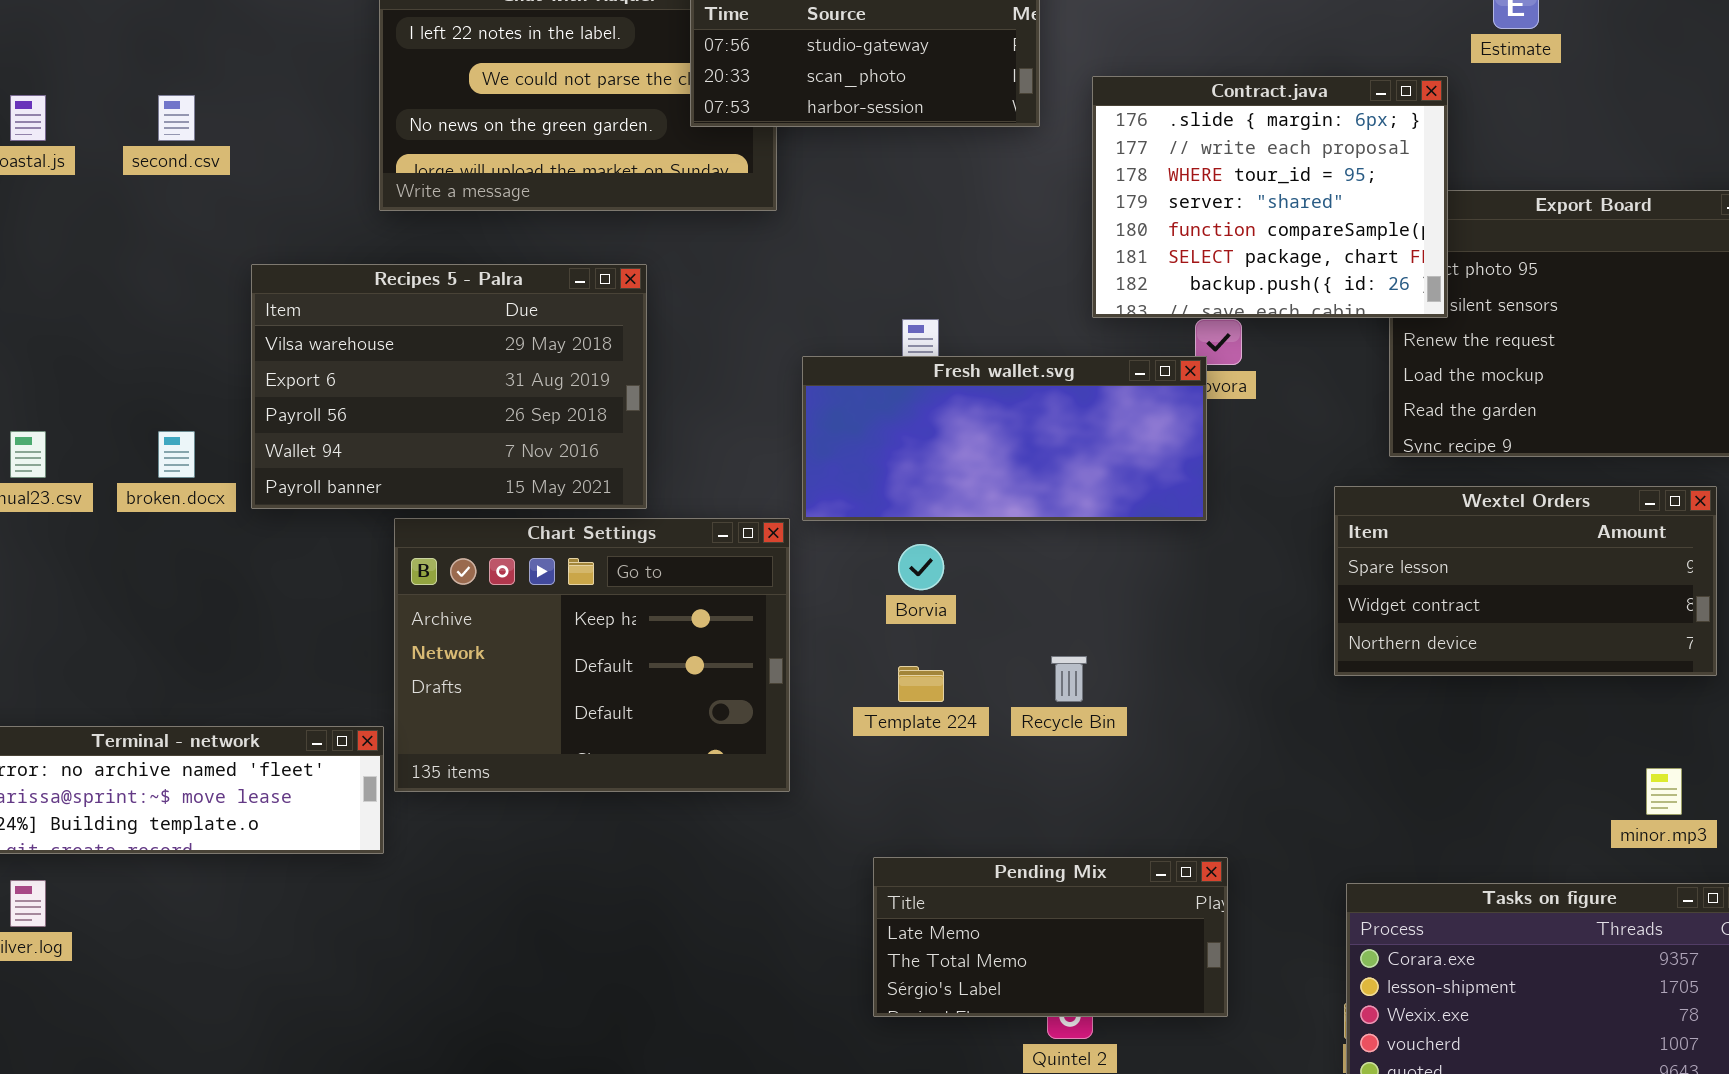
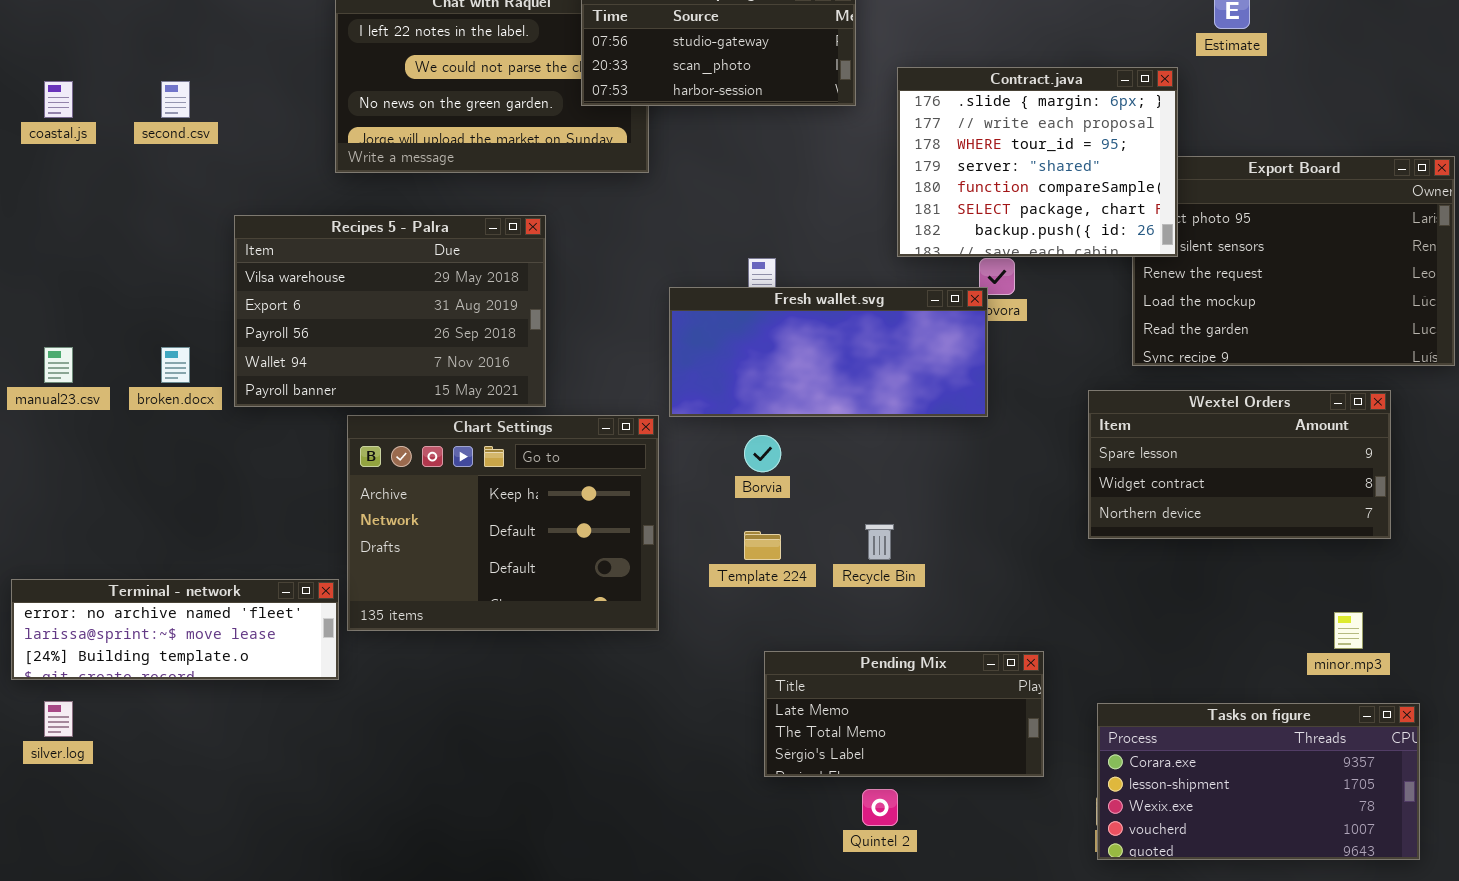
Pending Mix: [873,857,1228,1017] -> [764,651,1044,777], moved

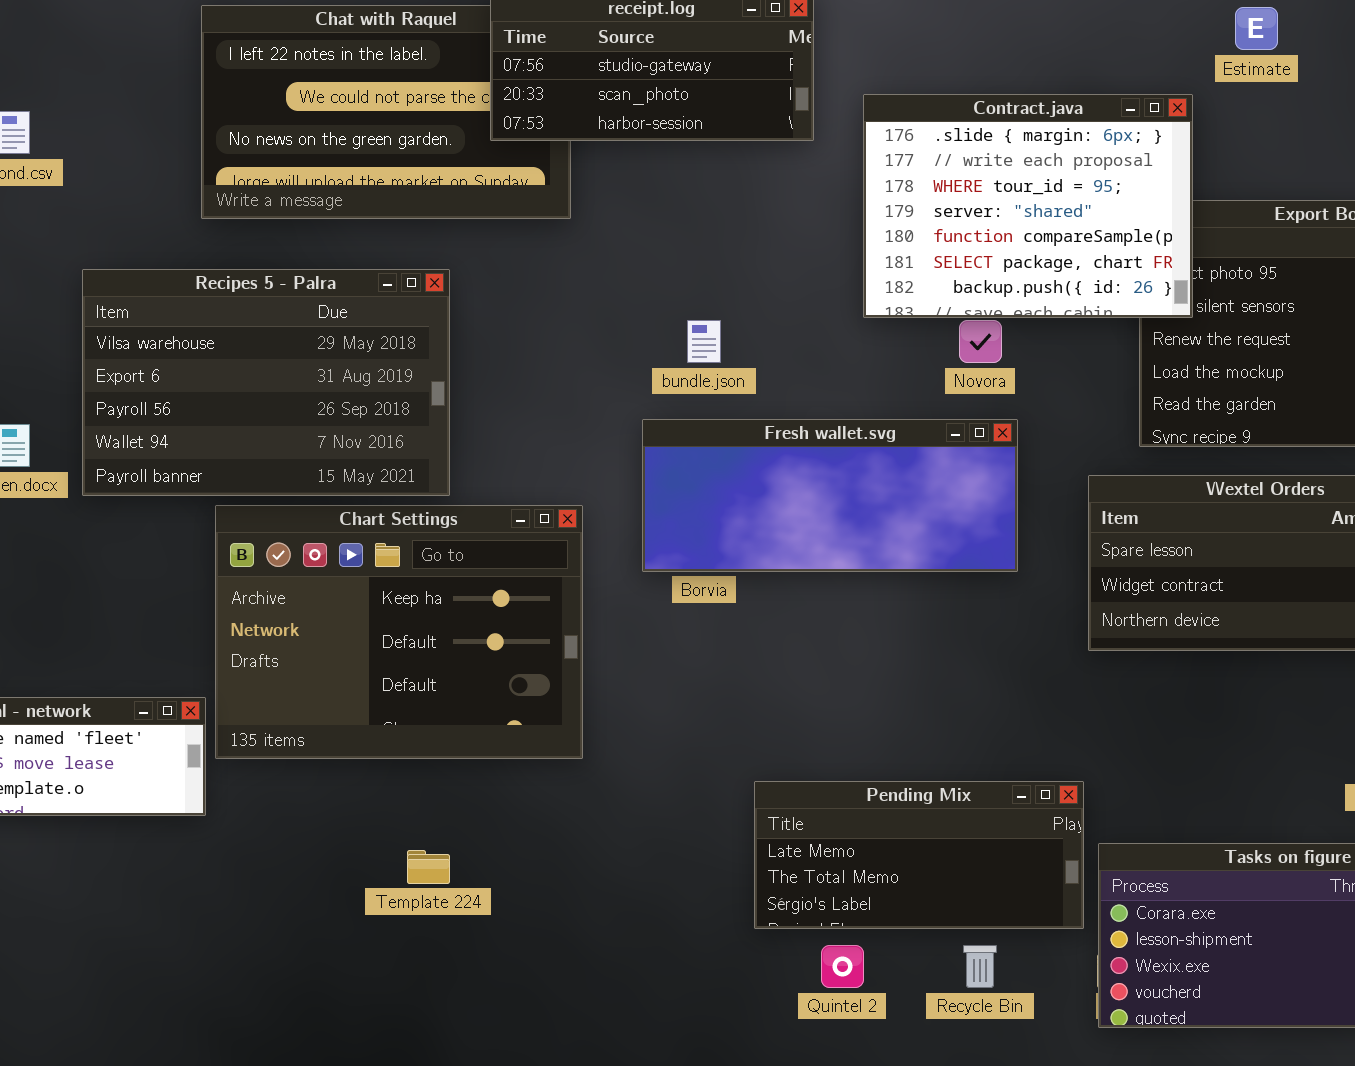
Fresh wallet.svg: [669,287,988,417] -> [642,419,1018,572], moved
Recycle Bin: [865,524,894,560] -> [963,945,997,988], moved
Template 224: [744,531,781,560] -> [407,850,450,884], moved
Pending Mix: [764,651,1044,777] -> [754,781,1084,929], moved

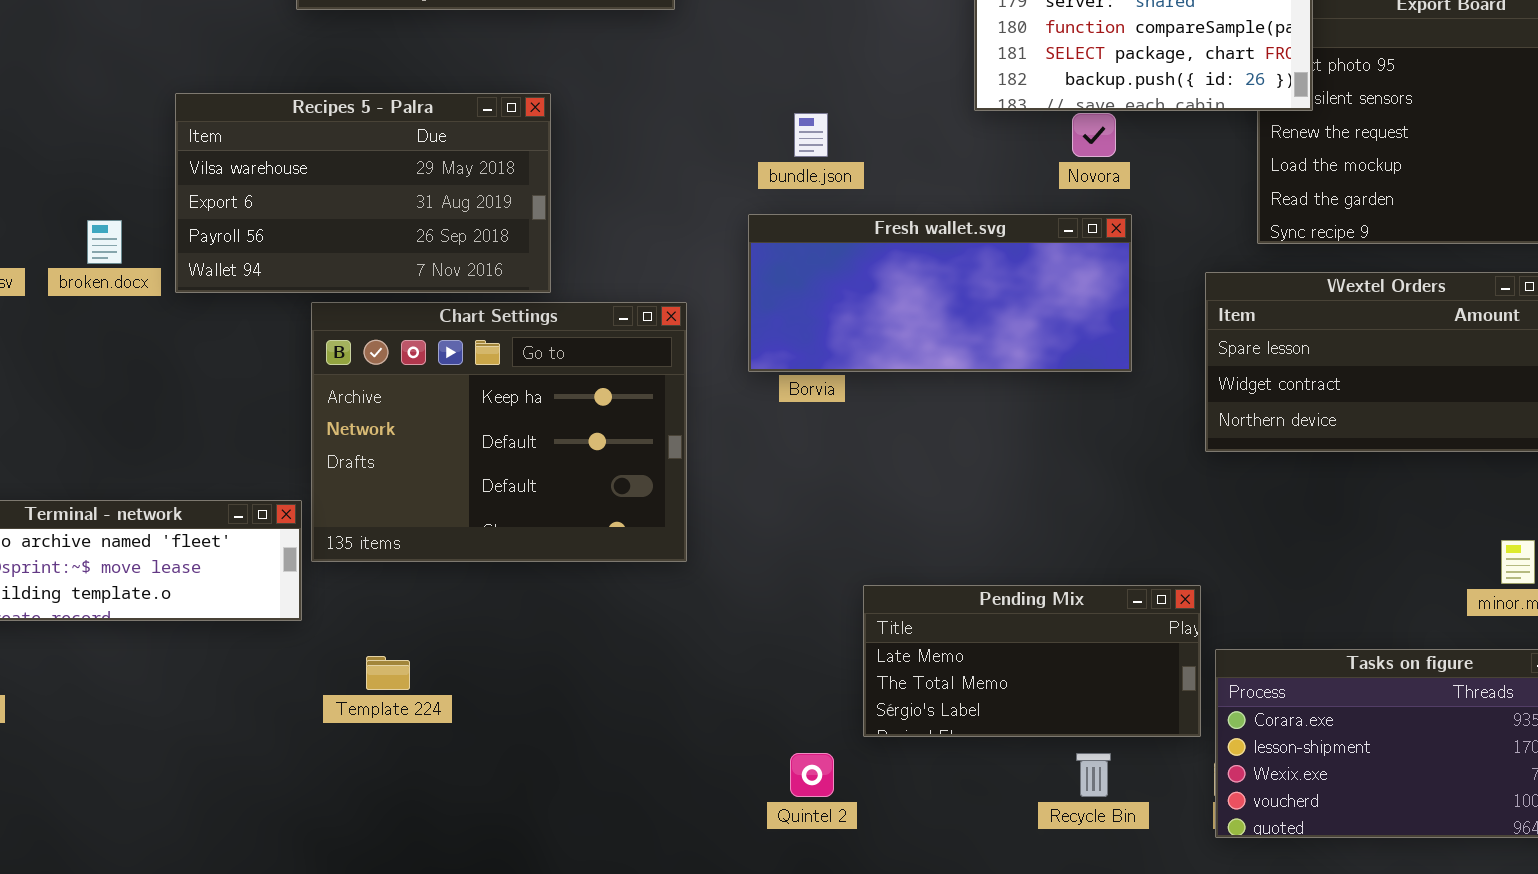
Recipes 5 - Palra: [82,269,450,496] -> [175,93,551,293], resized
Template 224: [407,850,450,884] -> [366,656,410,690], moved
Quintel 2: [821,945,864,988] -> [790,753,834,797], moved

